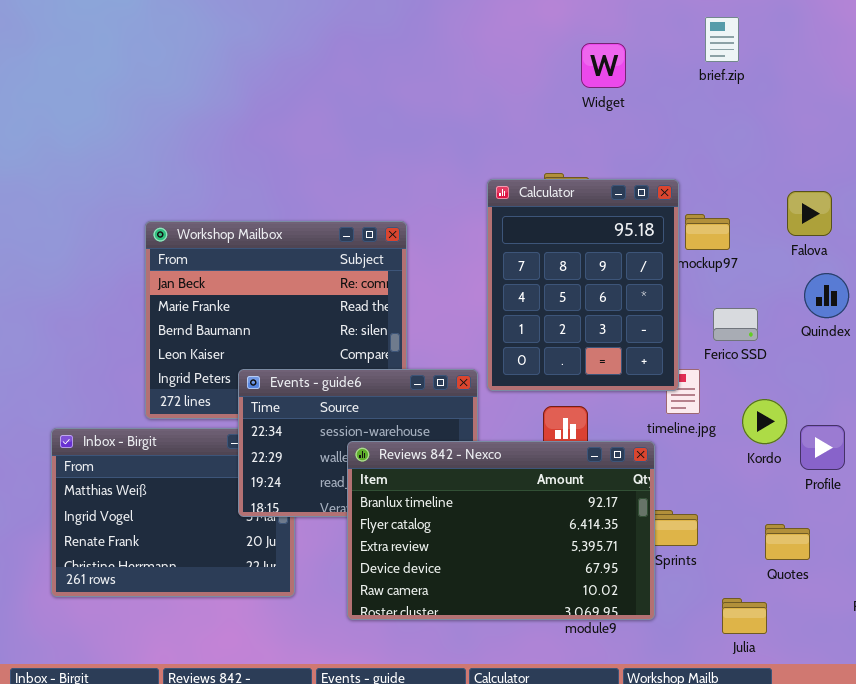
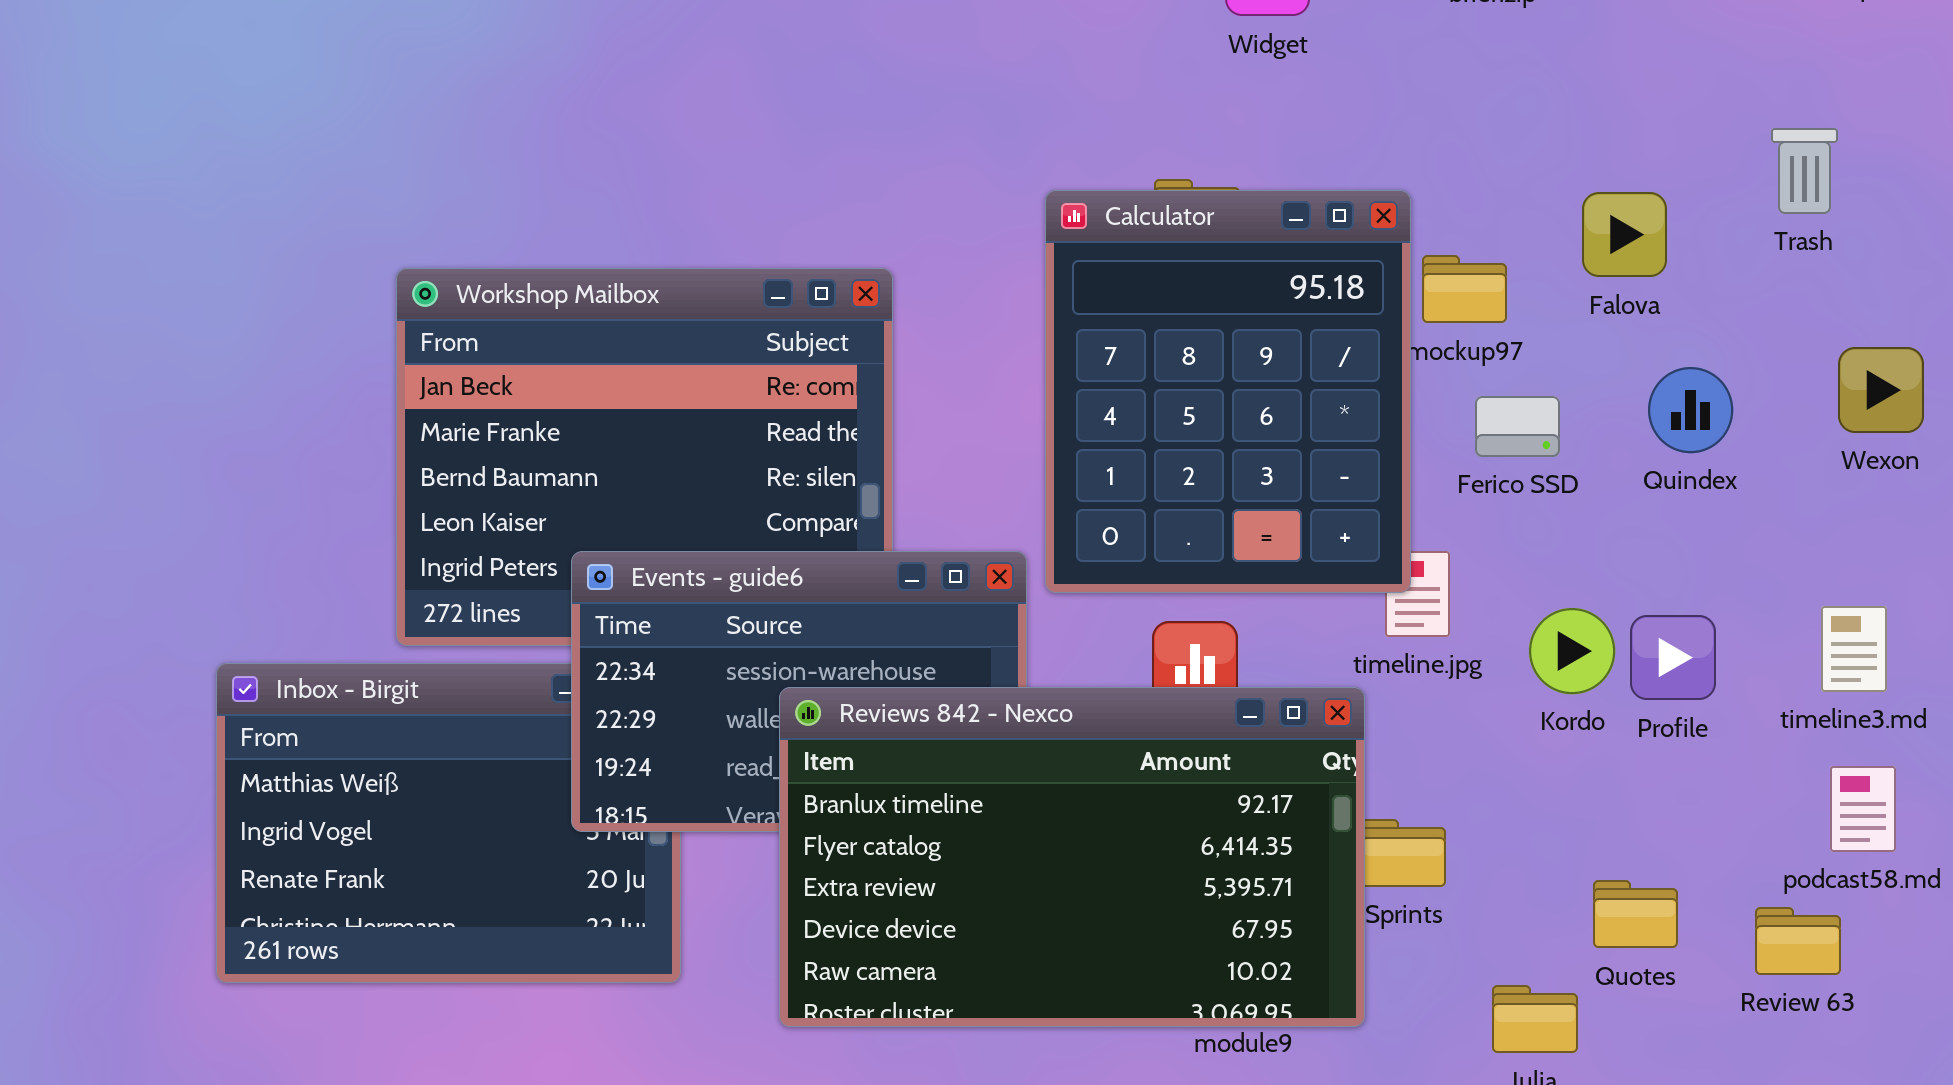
Falova: [787,191,832,236] -> [1582,192,1667,277], moved
Ferico SSD: [713,308,758,341] -> [1475,396,1560,457], moved
Profile: [800,425,845,470] -> [1630,615,1716,700], moved
Quotes: [765,524,810,560] -> [1593,880,1678,948], moved

